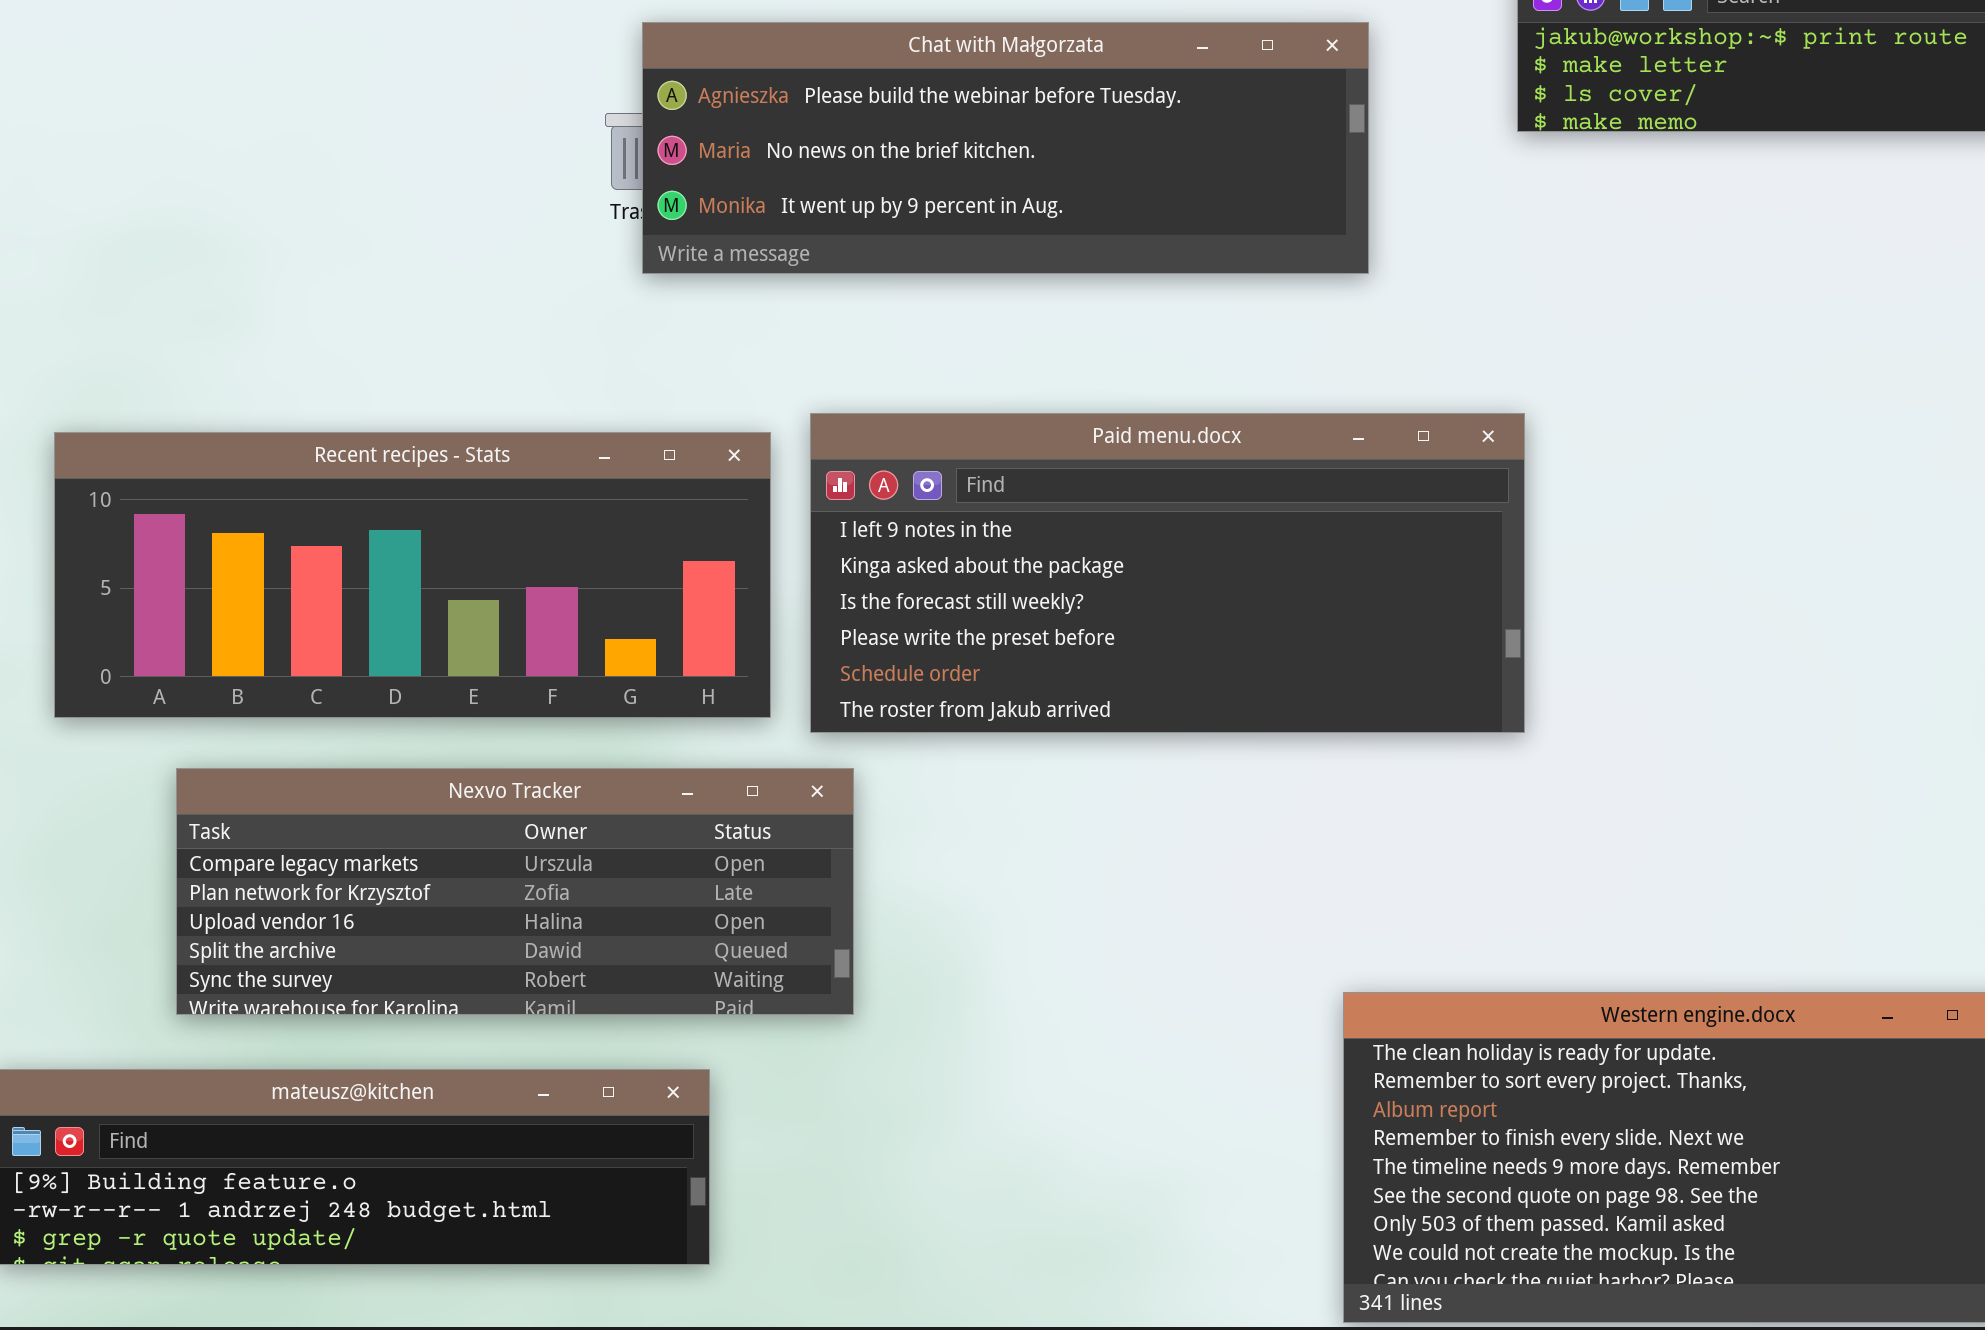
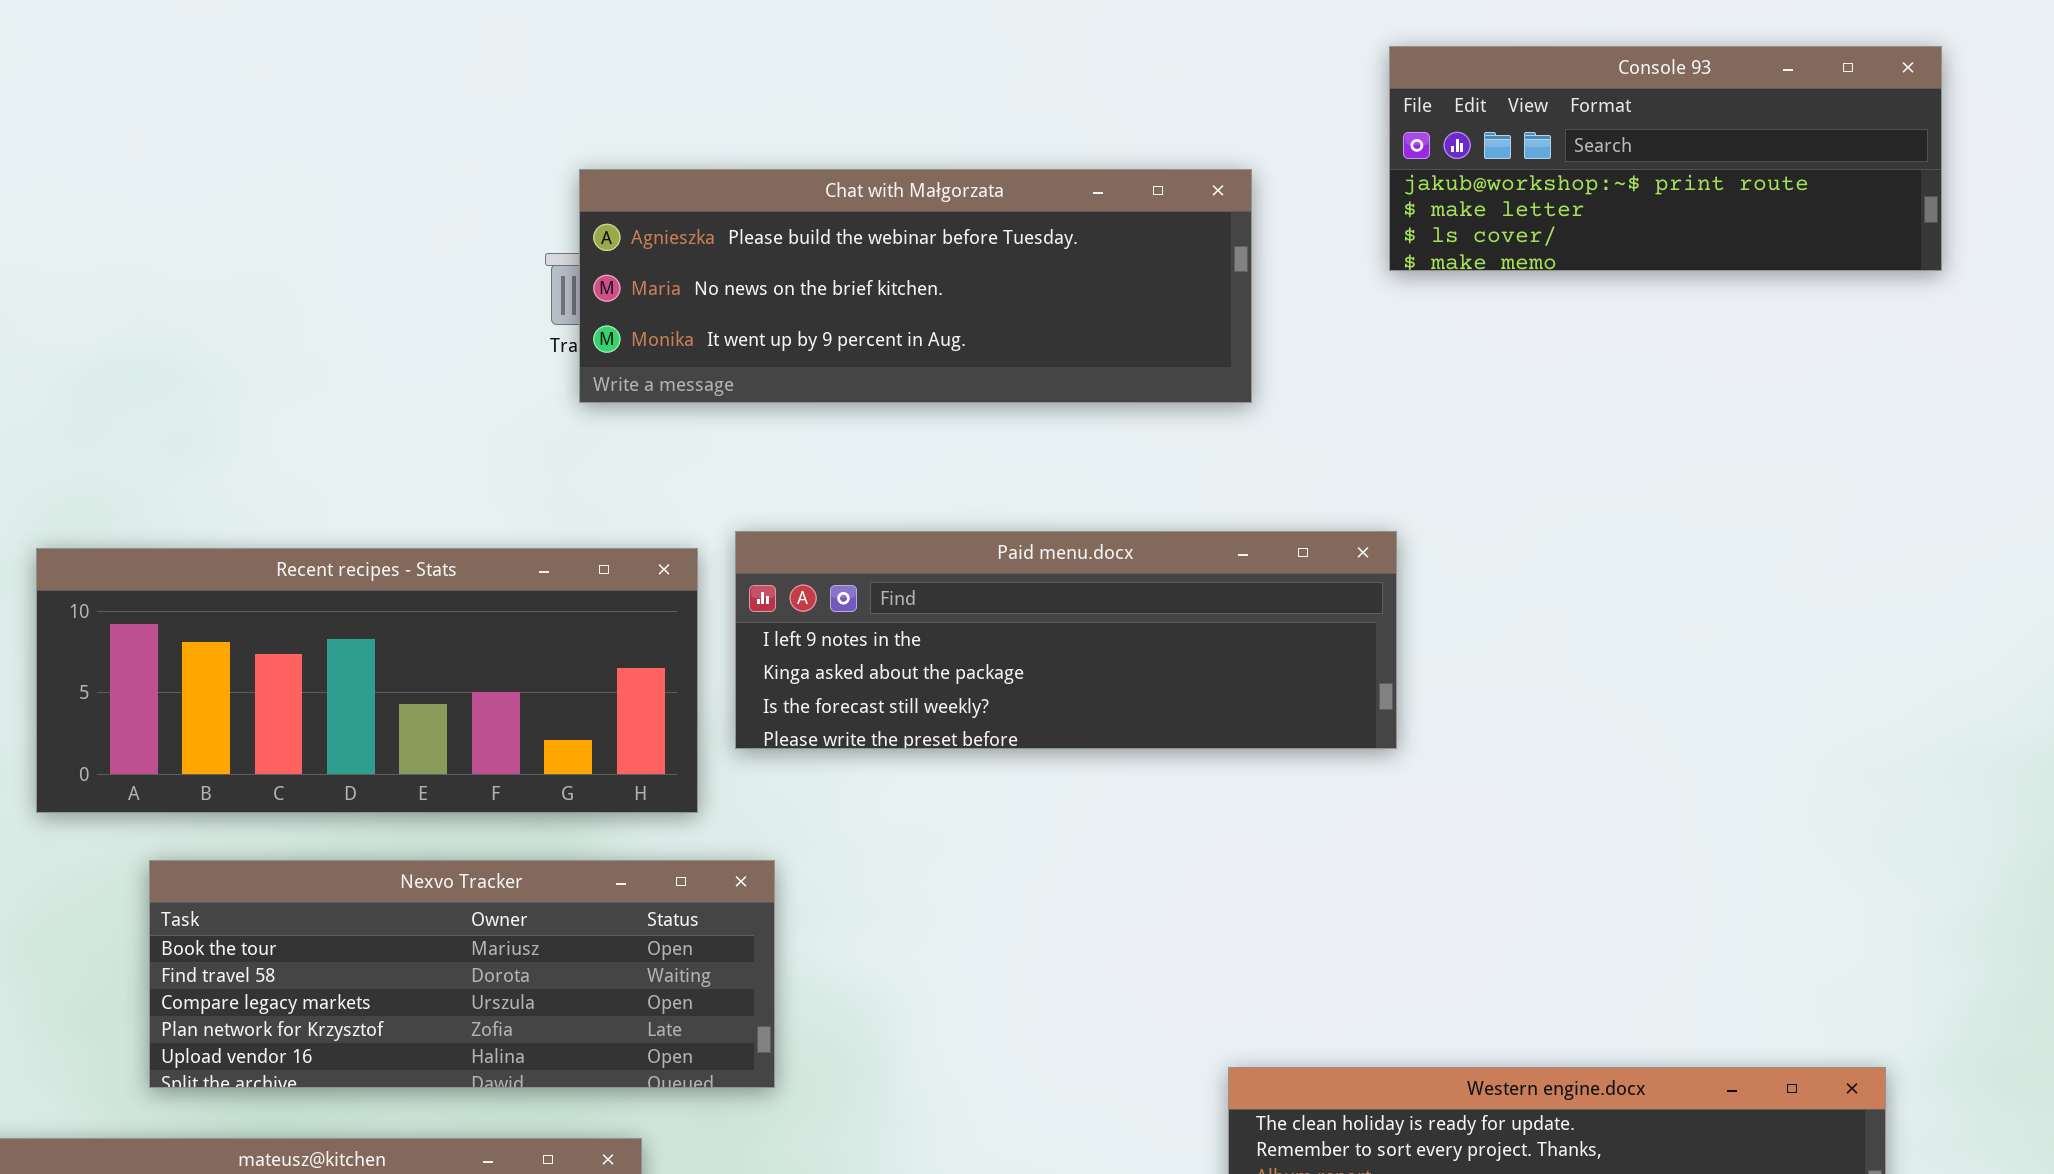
Paid menu.docx: [810,413,1525,733] -> [735,531,1397,749], resized
Nexvo Tracker: [176,768,854,1015] -> [149,860,775,1088], scrolled up 2 rows

